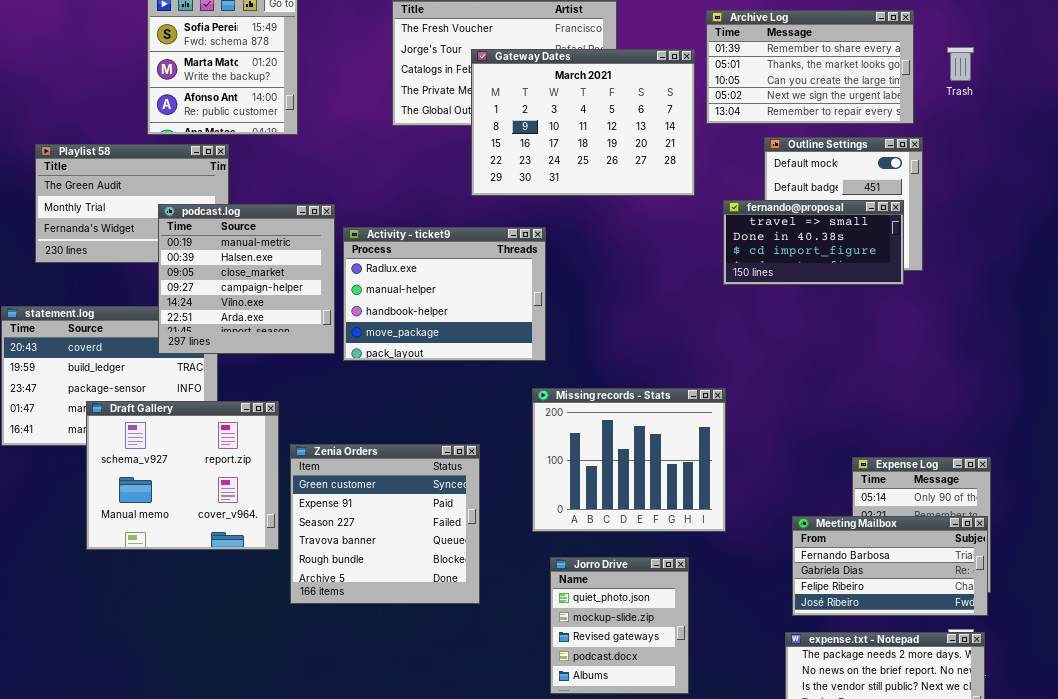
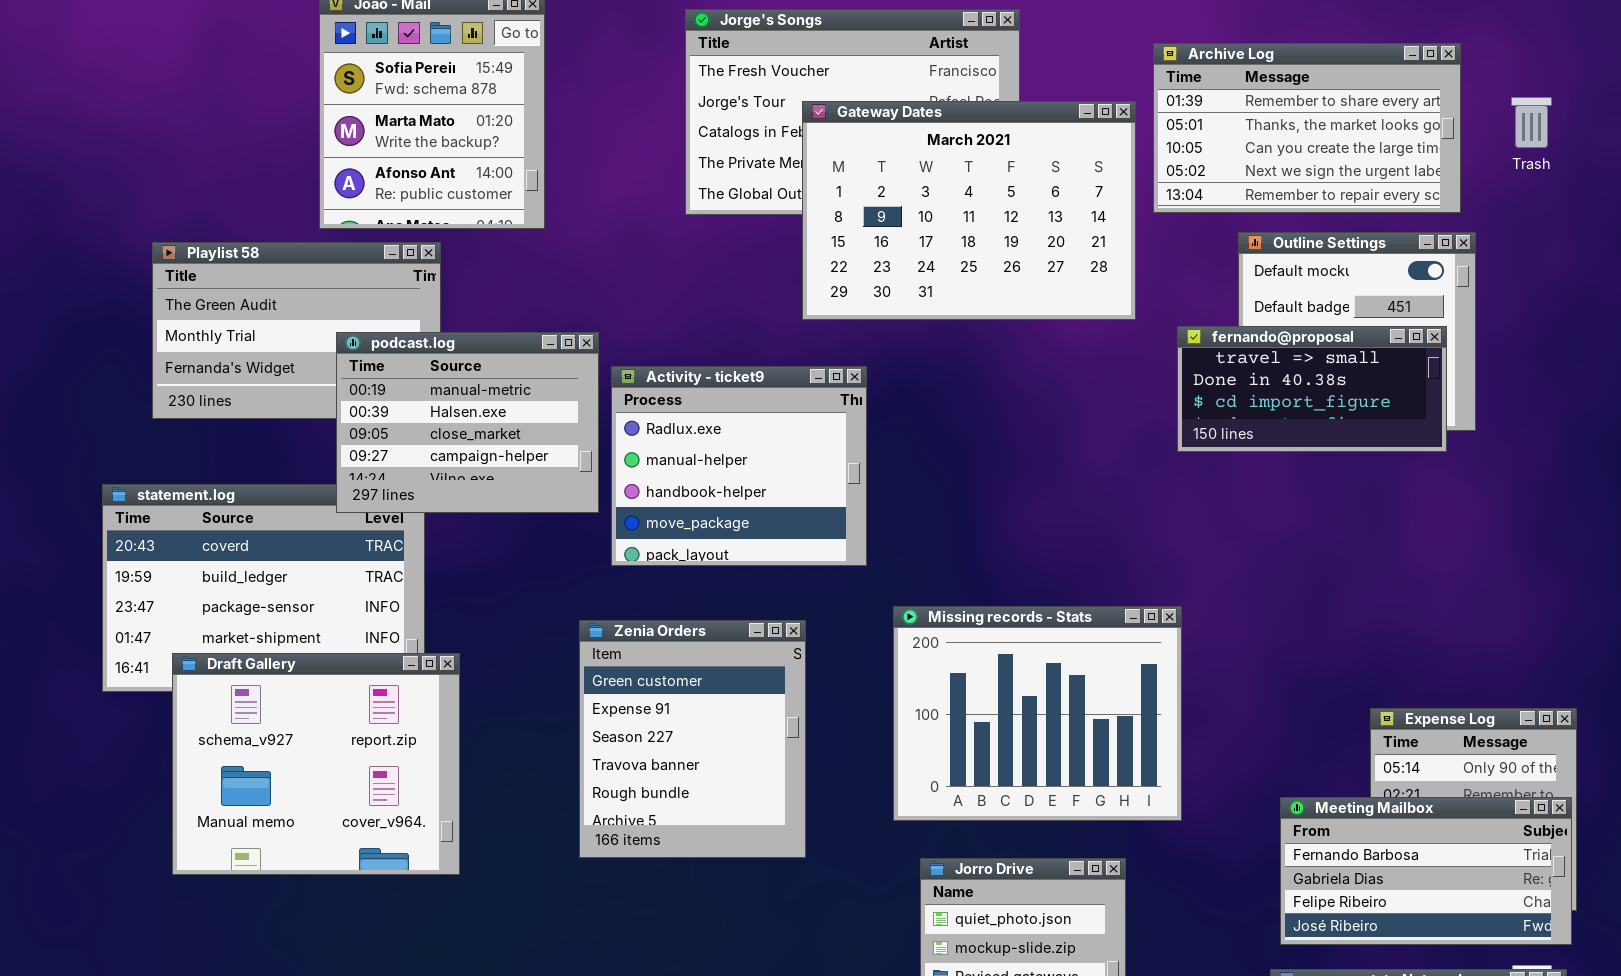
podcast.log: [158,204,335,354] -> [336,332,599,513], resized
Activity - ticket9: [343,227,546,361] -> [611,366,867,566], resized
Draft Gallery: [86,401,279,550] -> [172,653,460,875], moved
Zenia Orders: [290,444,480,604] -> [579,620,806,858], moved, resized

